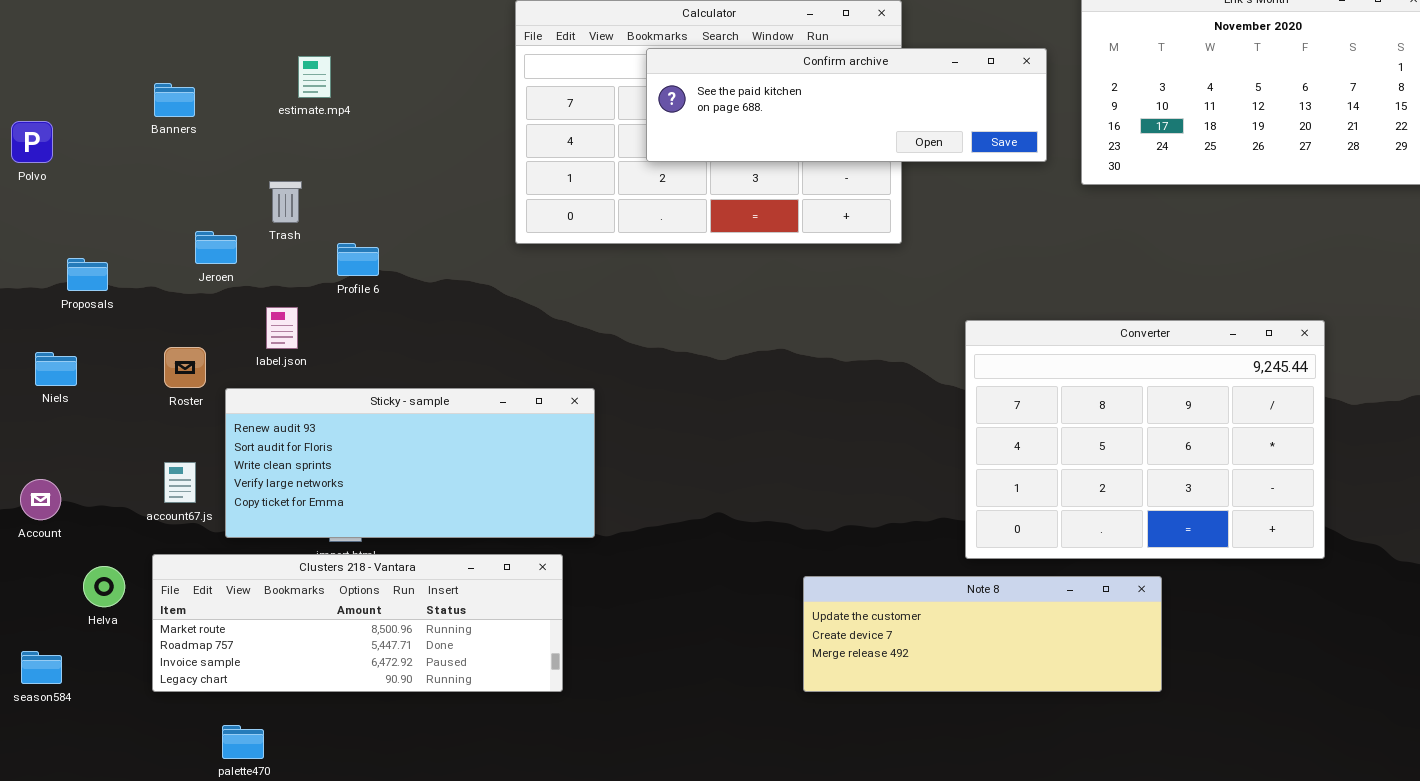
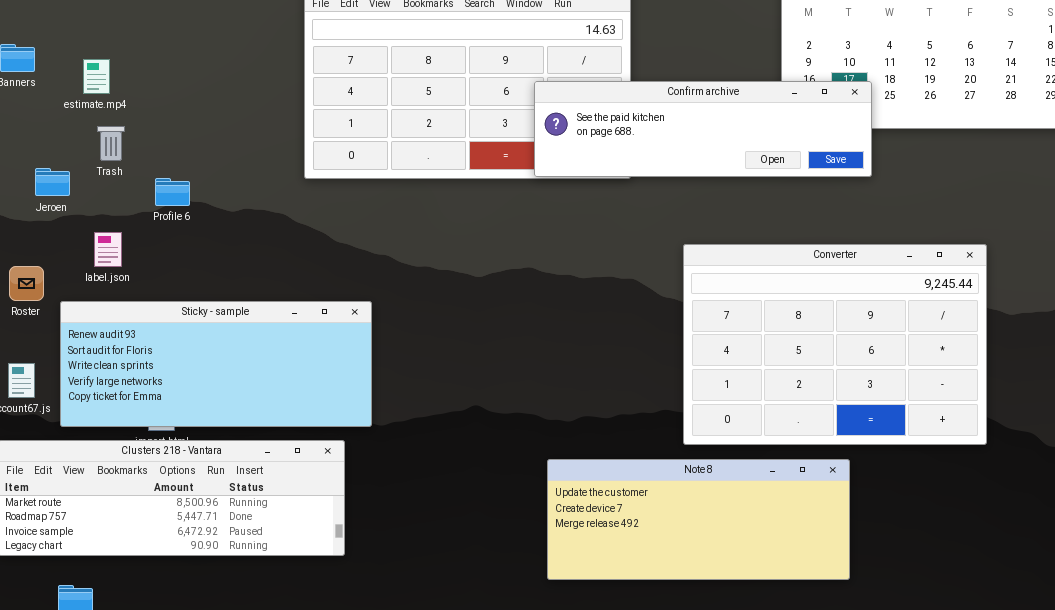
Confirm archive: [646,48,1047,162] -> [534,81,872,177], moved
estimate.mp4: [298,56,331,98] -> [83,59,110,94], moved
Note 8: [803,576,1162,692] -> [547,459,850,580], resized

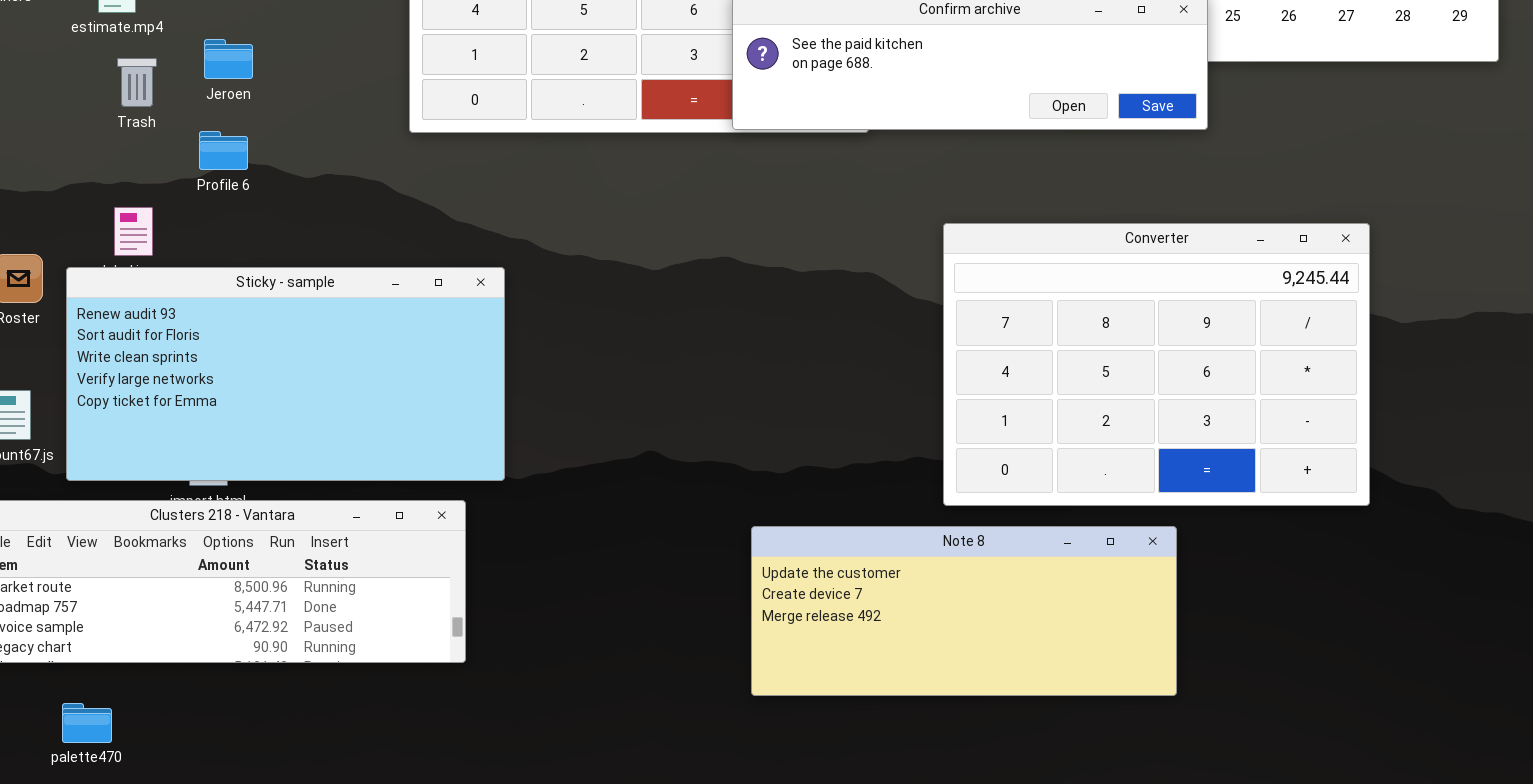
Jeroen: [35,168,70,196] -> [204,39,253,79], moved
Sticky - sample: [60,301,372,427] -> [66,267,505,481], resized

